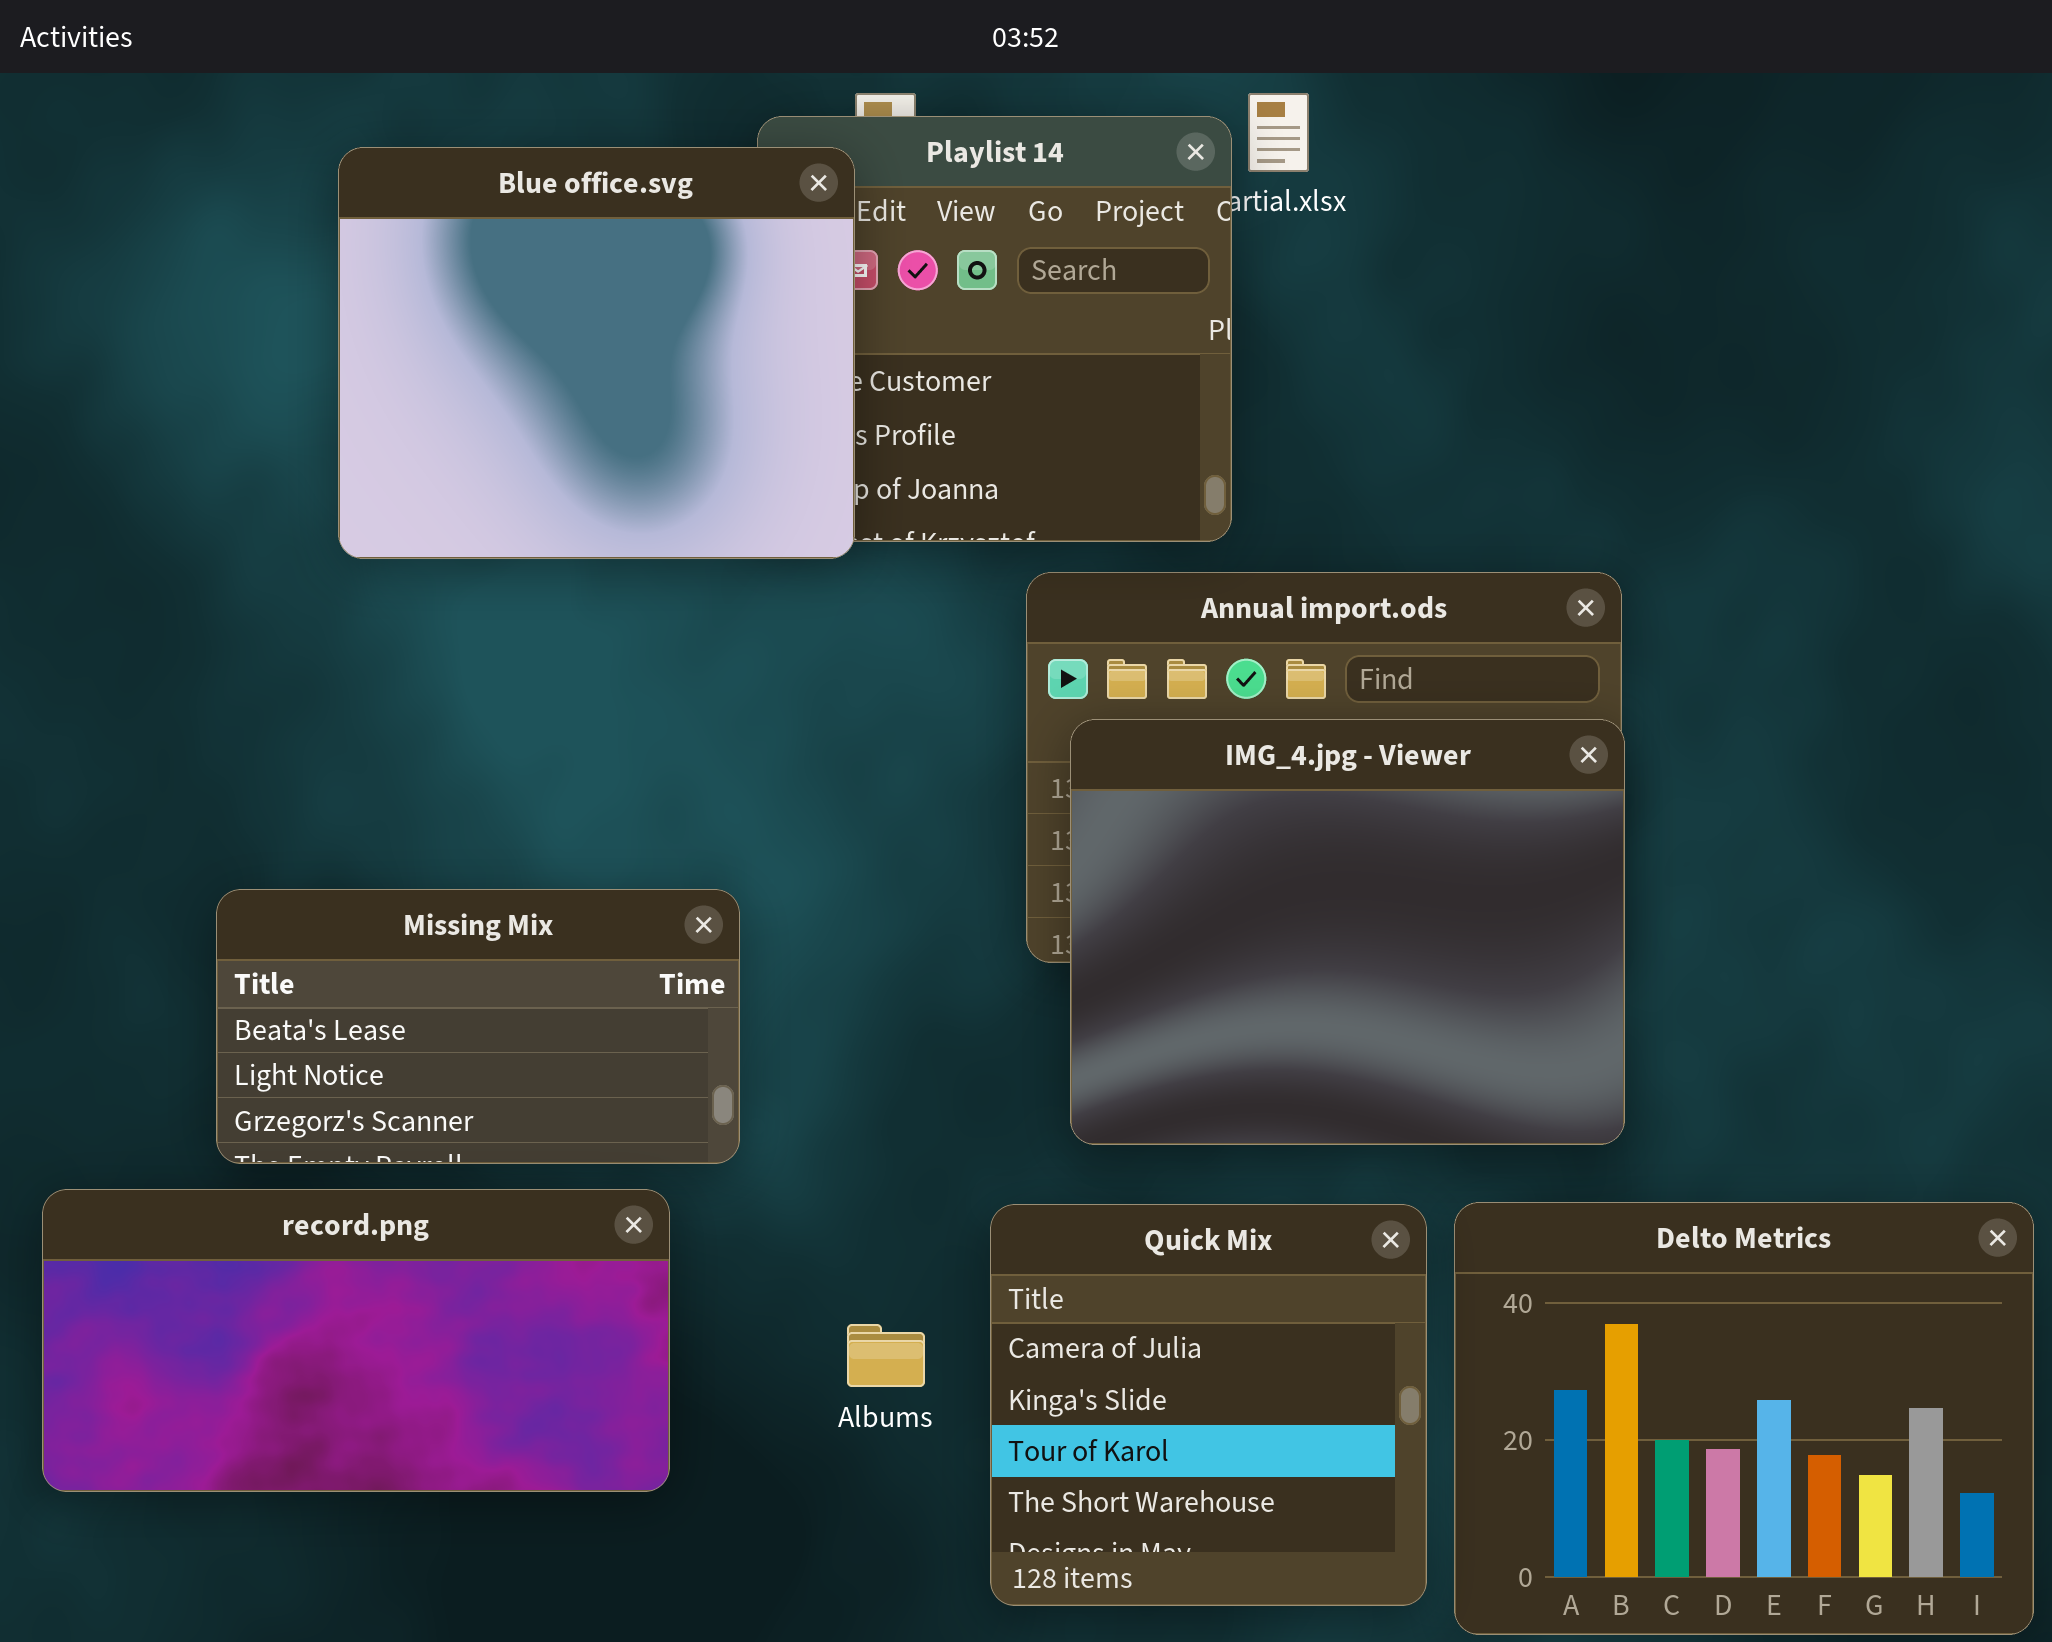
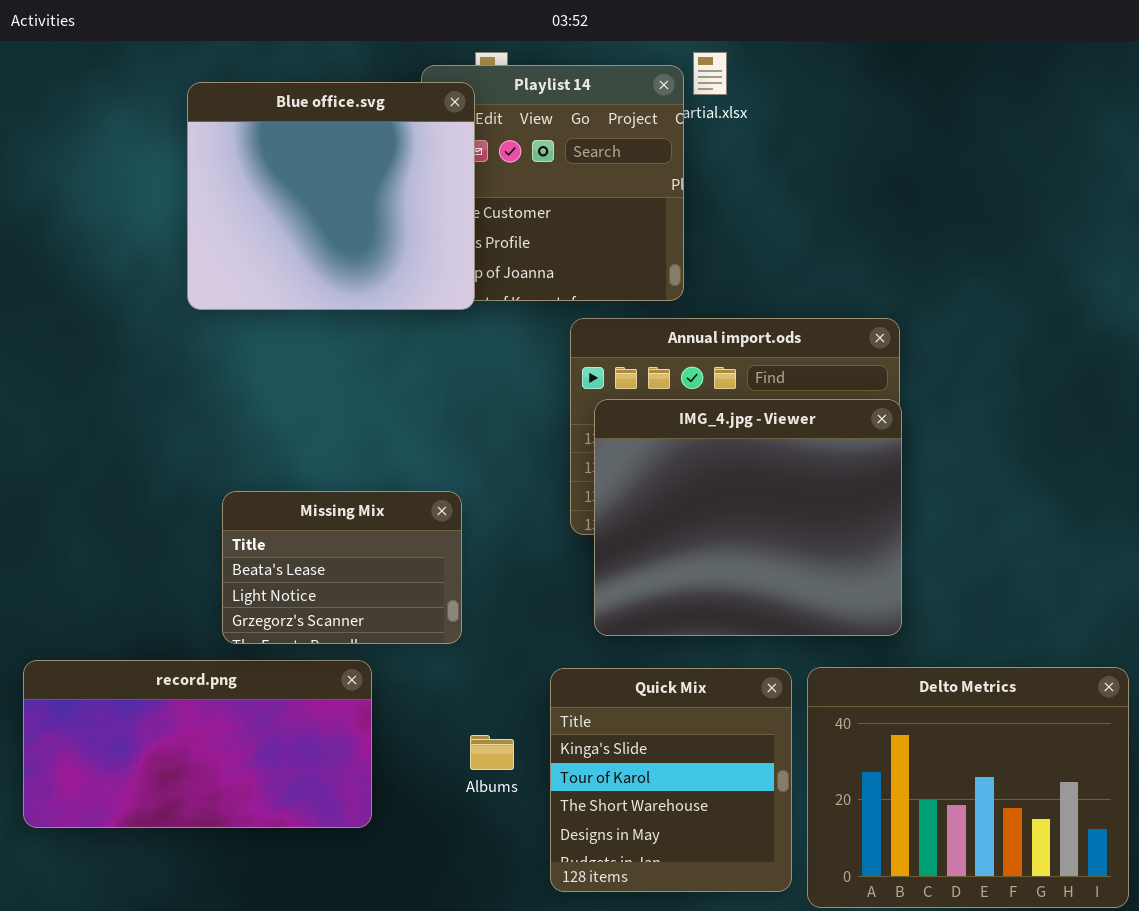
Missing Mix: [216,889,740,1164] -> [222,491,462,644], moved, resized
Quick Mix: [990,1204,1427,1606] -> [550,668,792,892], scrolled down 1 row

